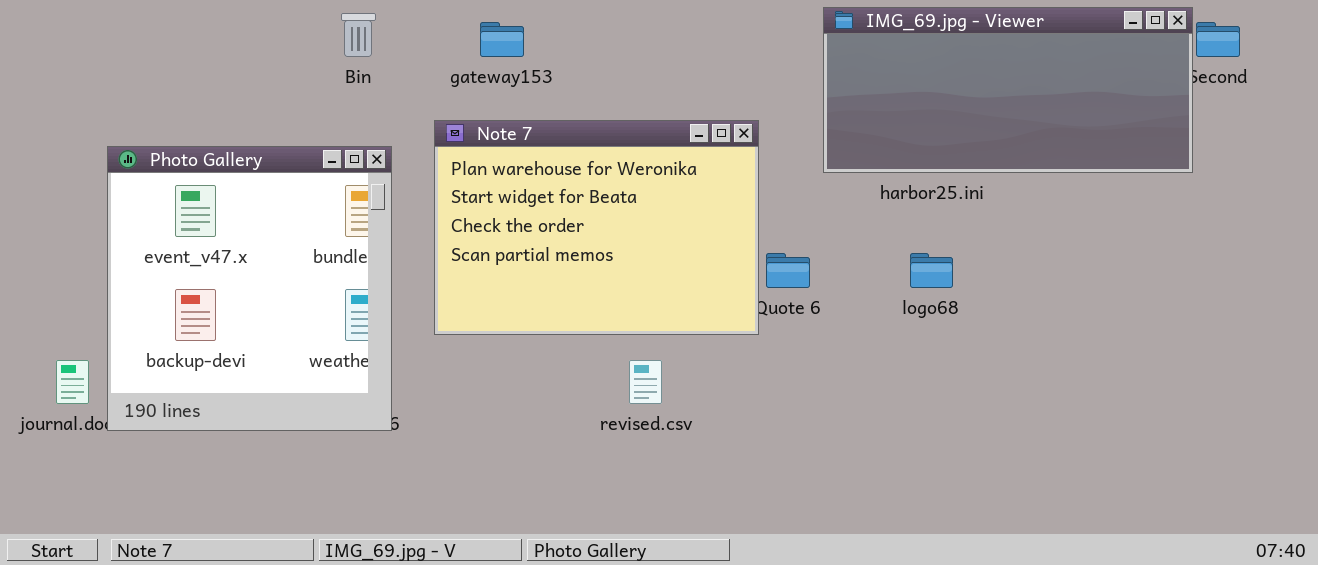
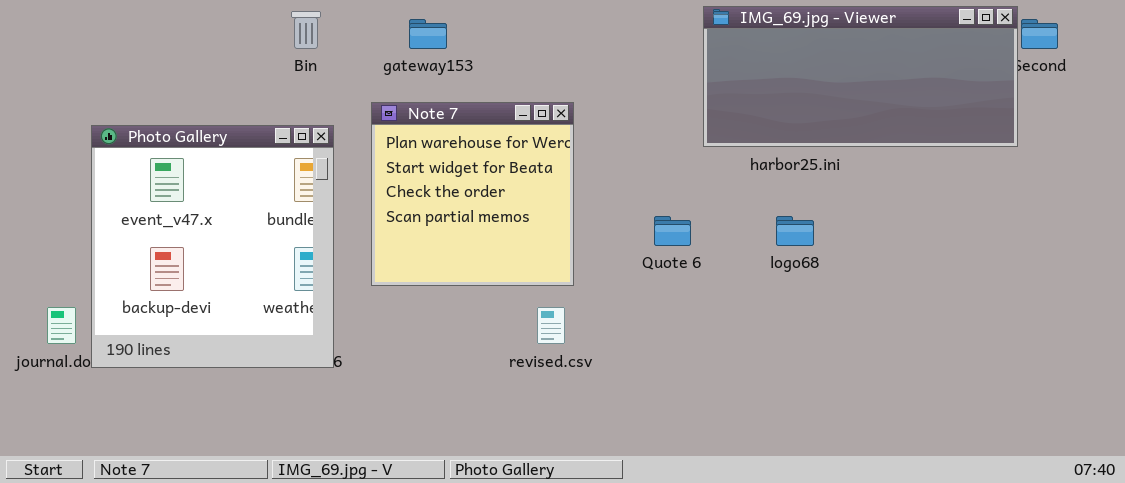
Note 7: [434,120,759,335] -> [371,102,574,286], resized

